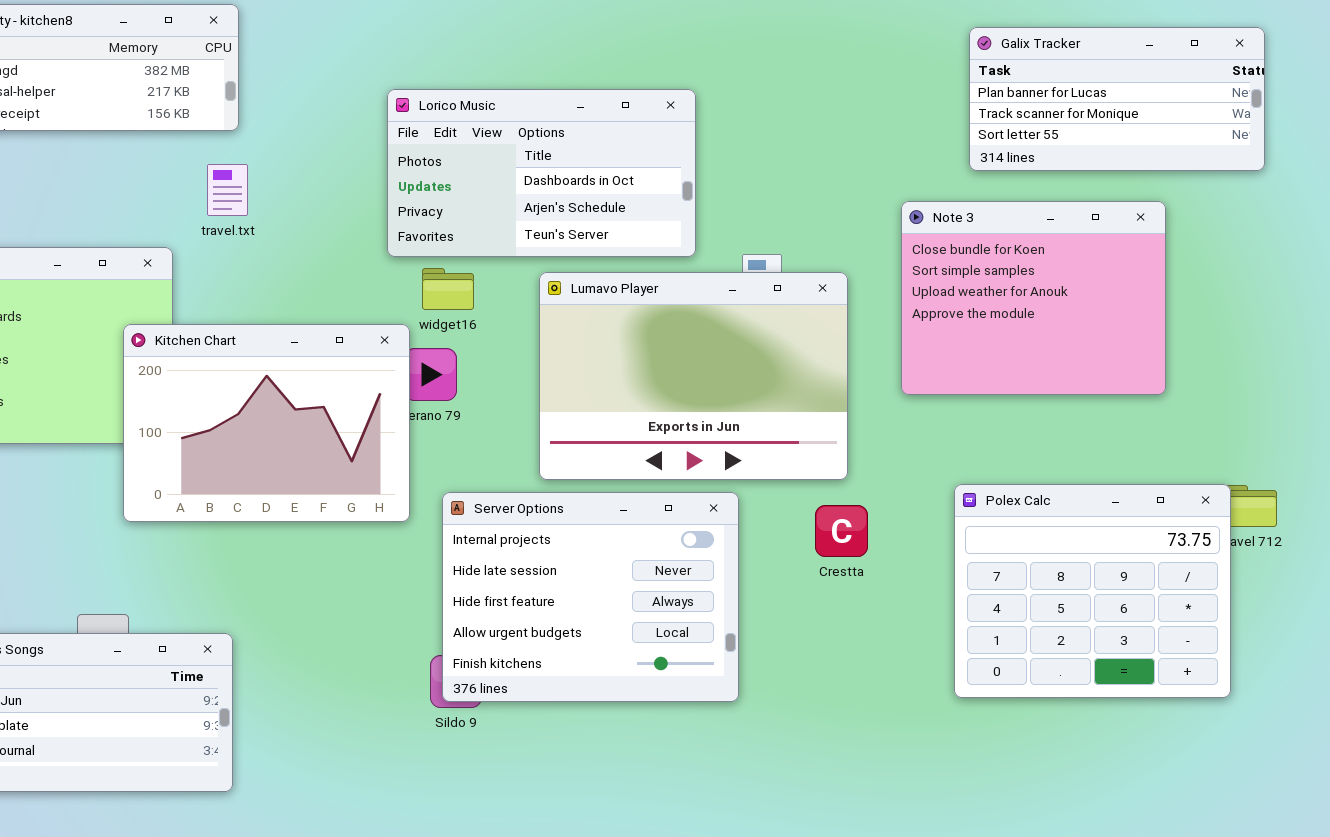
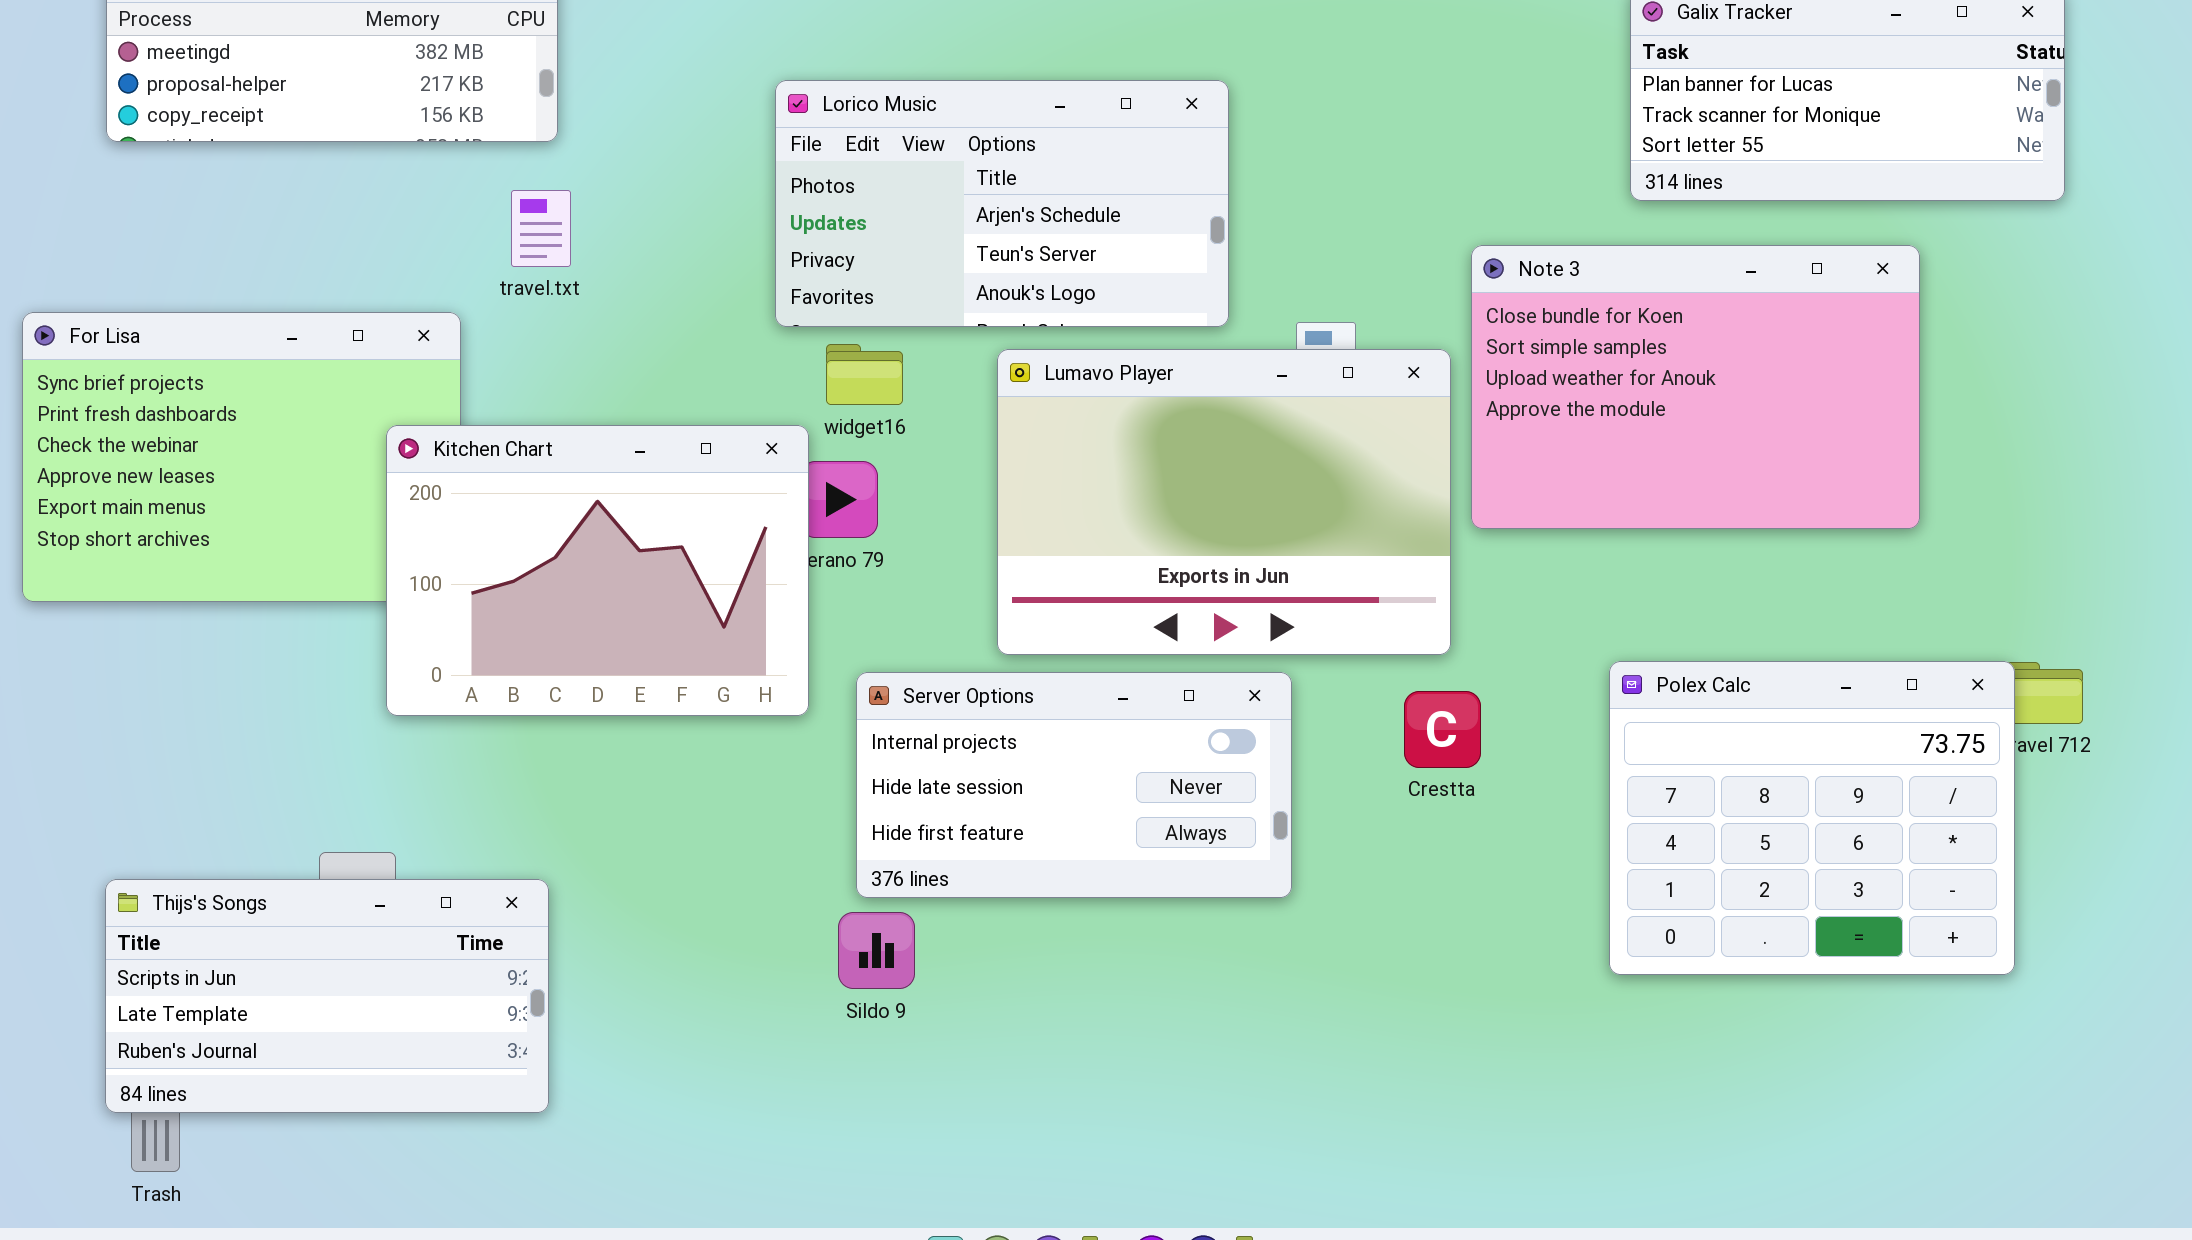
Lorico Music: [387,89,696,257] -> [775,80,1229,327], scrolled down 1 row
Note 3: [901,201,1166,395] -> [1471,245,1920,529], resized
Server Options: [442,492,739,702] -> [856,672,1292,898], resized

